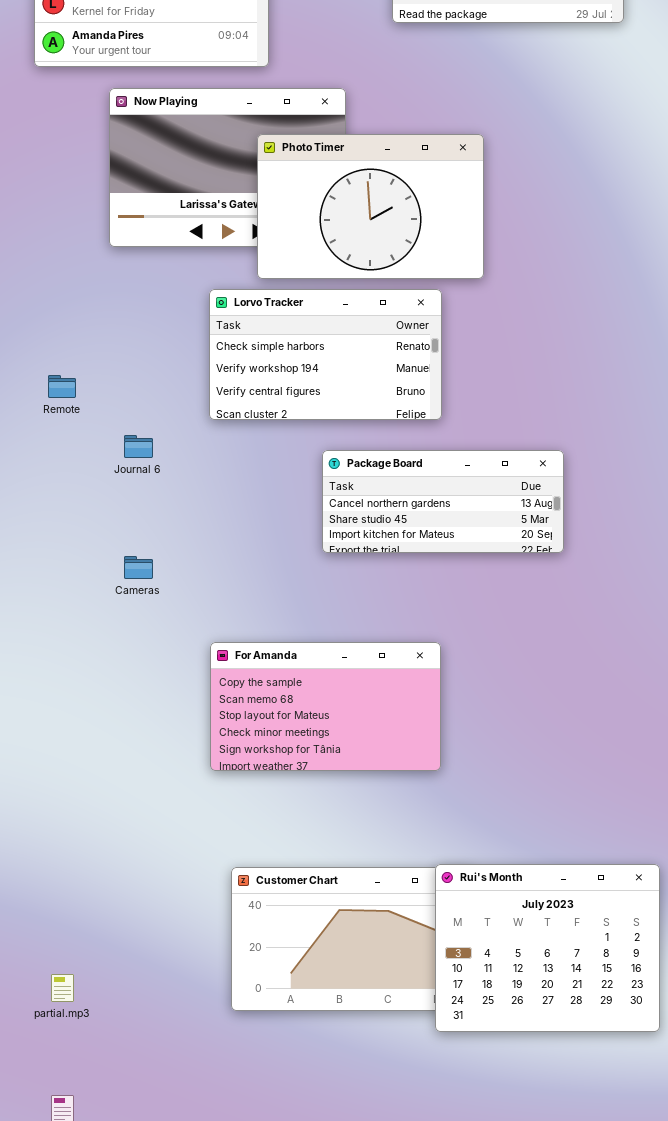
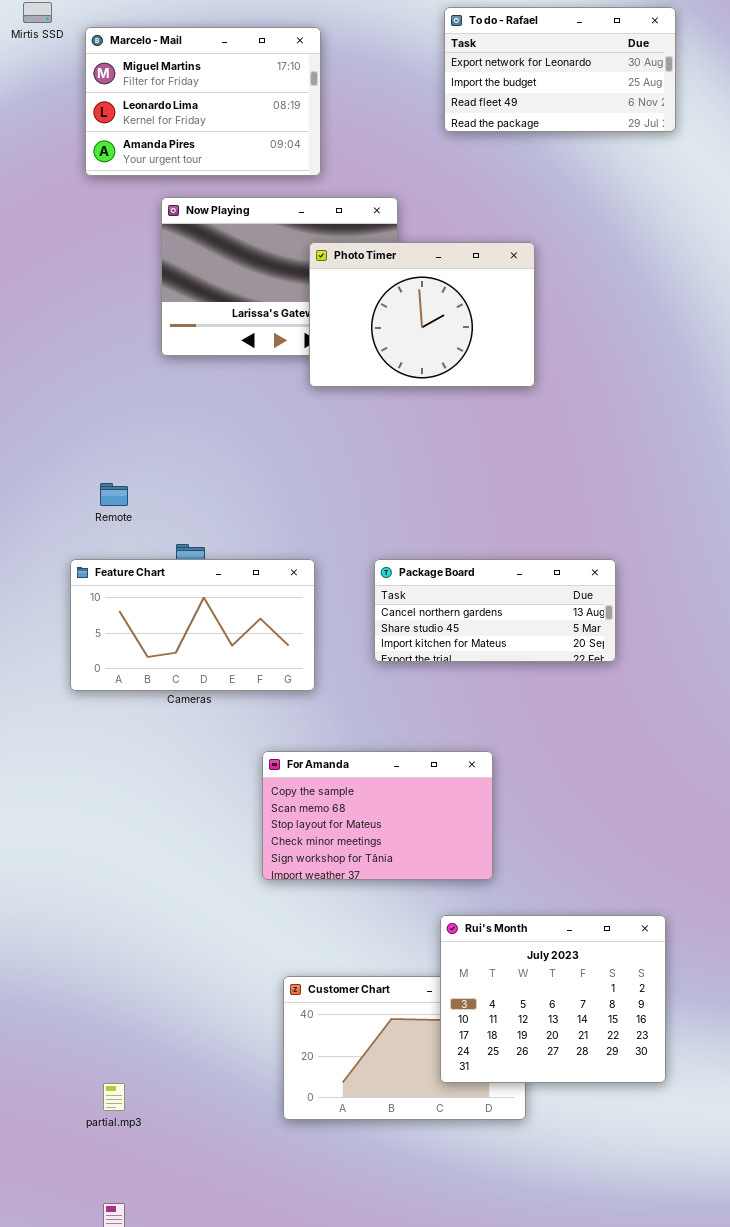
Lorvo Tracker: [209,289,442,420] -> none, closed
Feature Chart: none -> [70,559,315,691], opened
Rui's Month: [435,864,660,1032] -> [440,915,666,1083], moved

